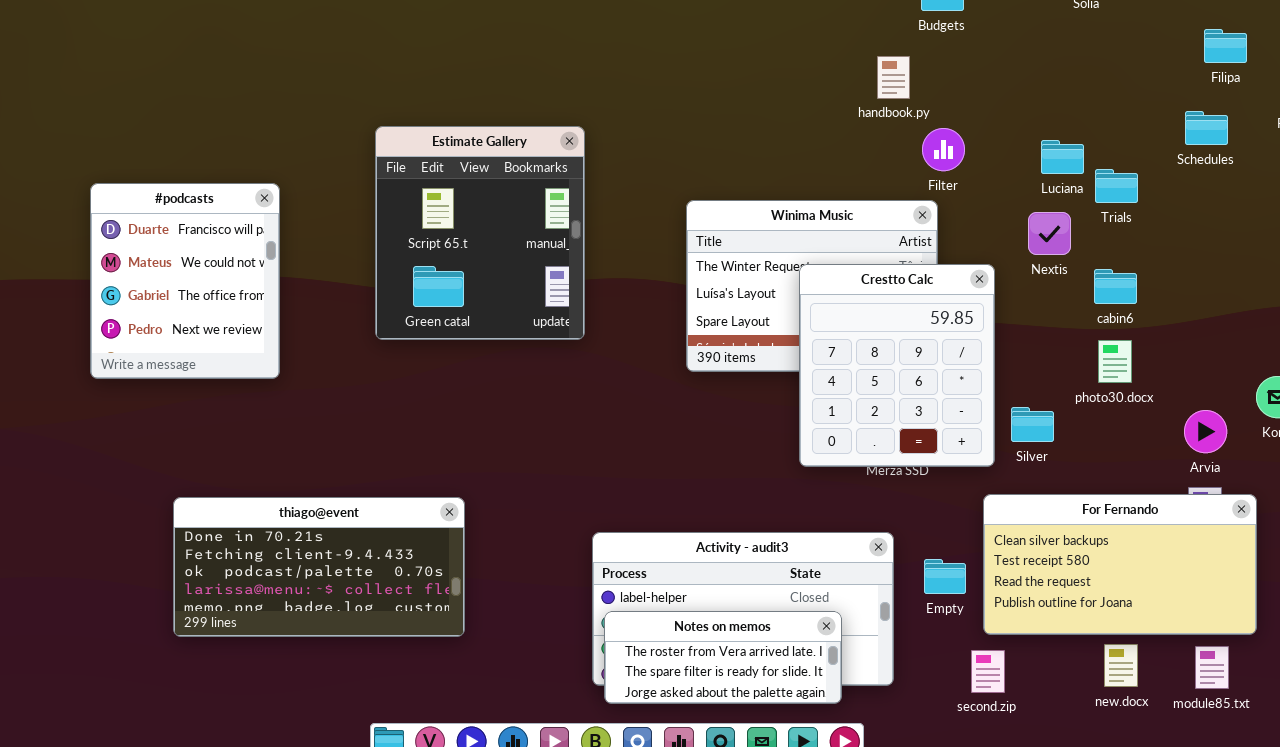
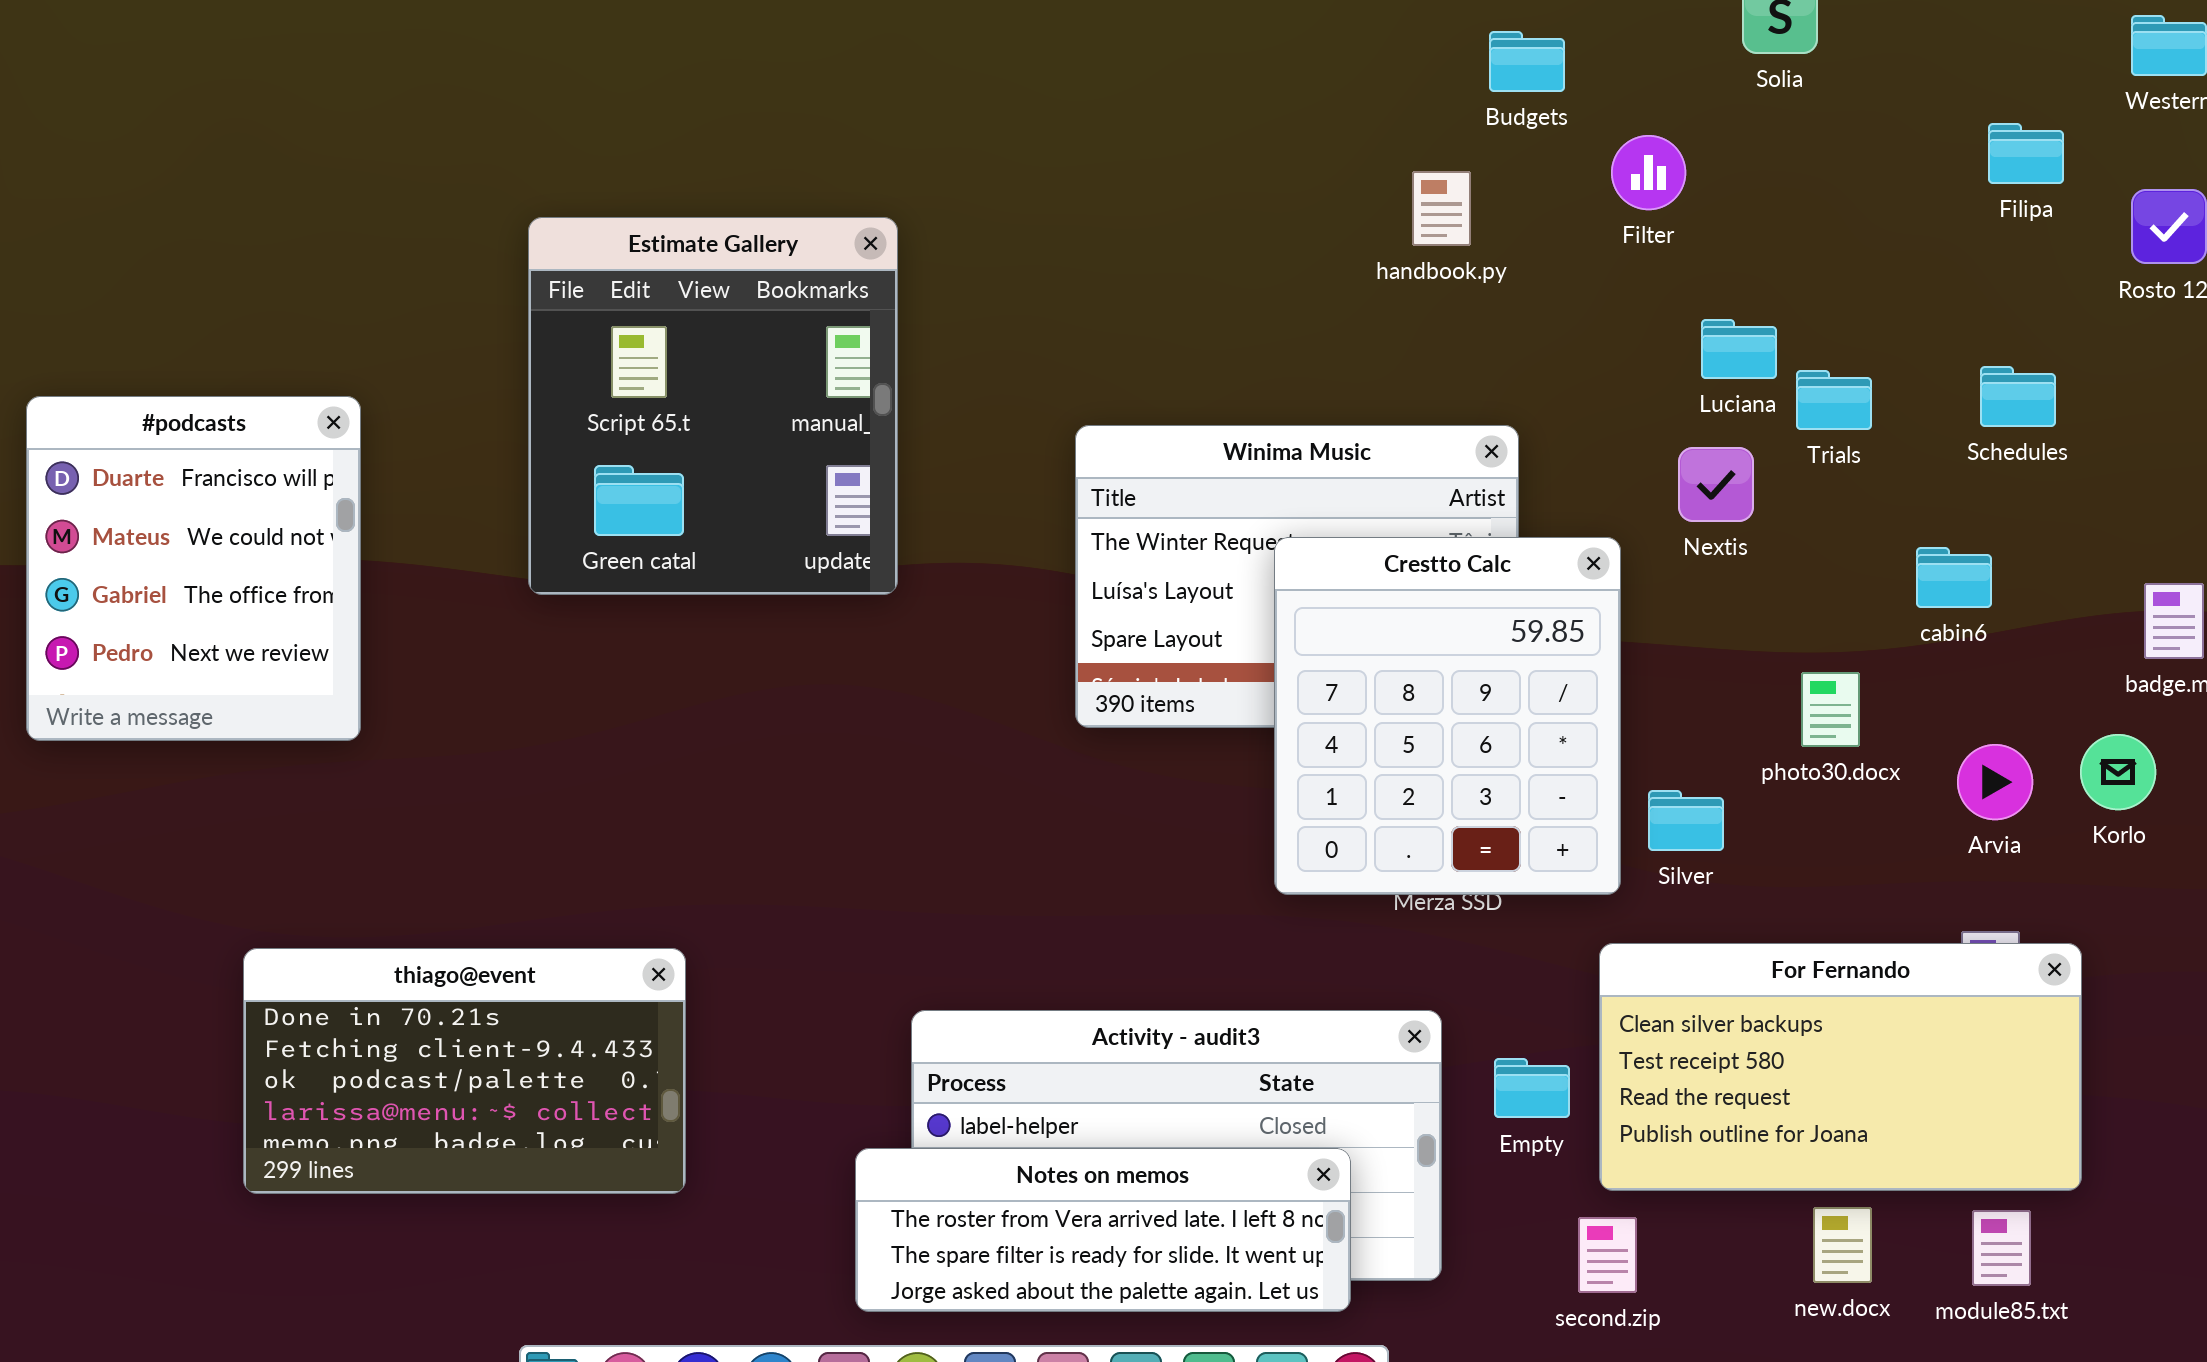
Schedules: [1185,111,1228,145] -> [1980,366,2056,427], moved
Estimate Gallery: [375,126,585,340] -> [528,217,898,595], moved
Filter: [922,128,965,171] -> [1611,135,1686,210], moved
cabin6: [1094,269,1137,304] -> [1916,547,1992,608], moved
Arvia: [1184,410,1227,453] -> [1957,744,2033,820], moved
thiago@event: [173,497,465,637] -> [243,948,686,1194], resized
Notes on memos: [604,611,842,704] -> [855,1148,1351,1312], resized

